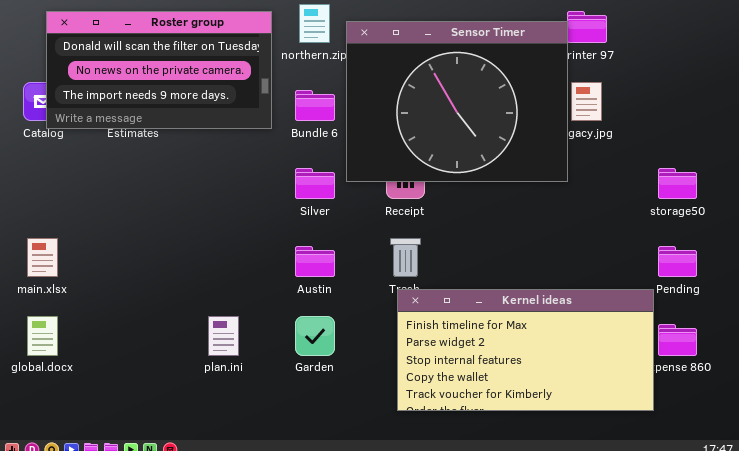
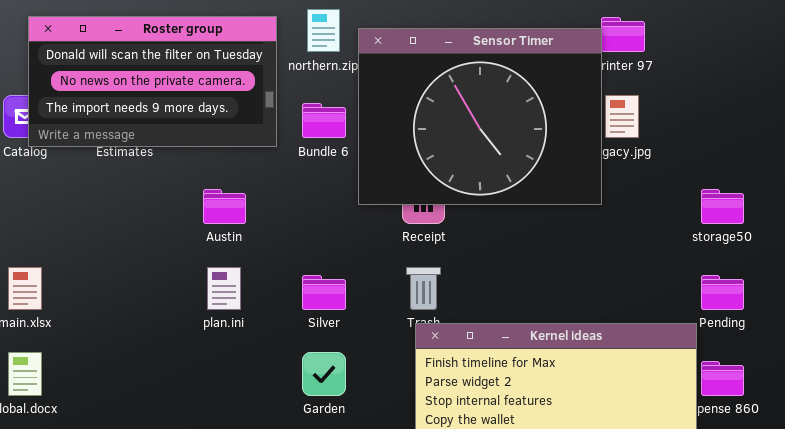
Silver: [295,168,335,199] -> [302,275,346,310], moved
Austin: [295,246,335,277] -> [203,189,246,224], moved
plan.ini: [208,316,239,356] -> [207,267,241,310], moved

